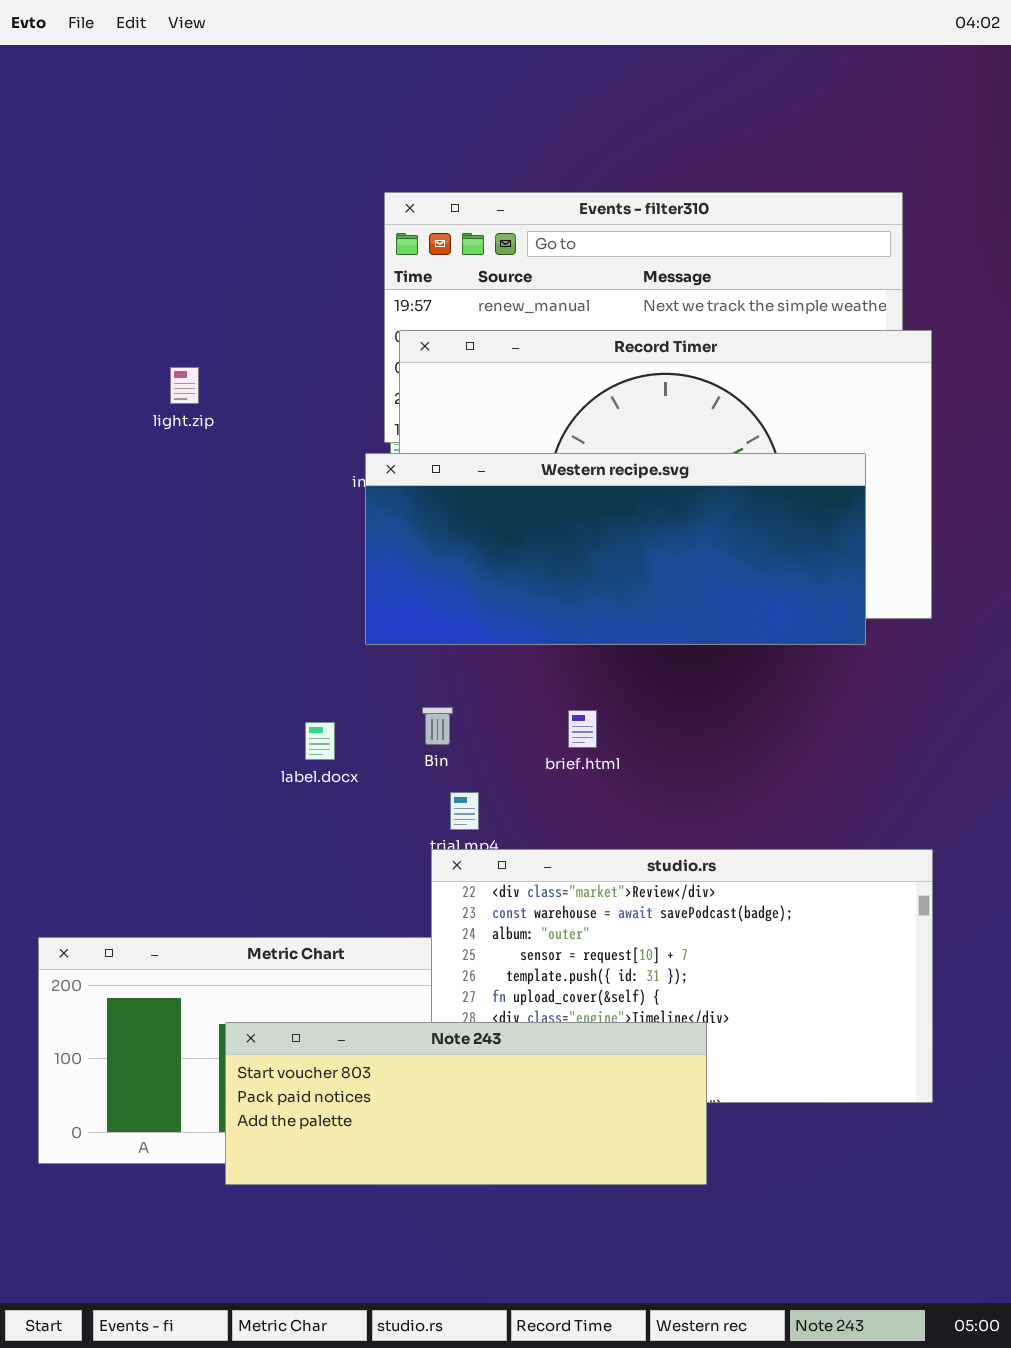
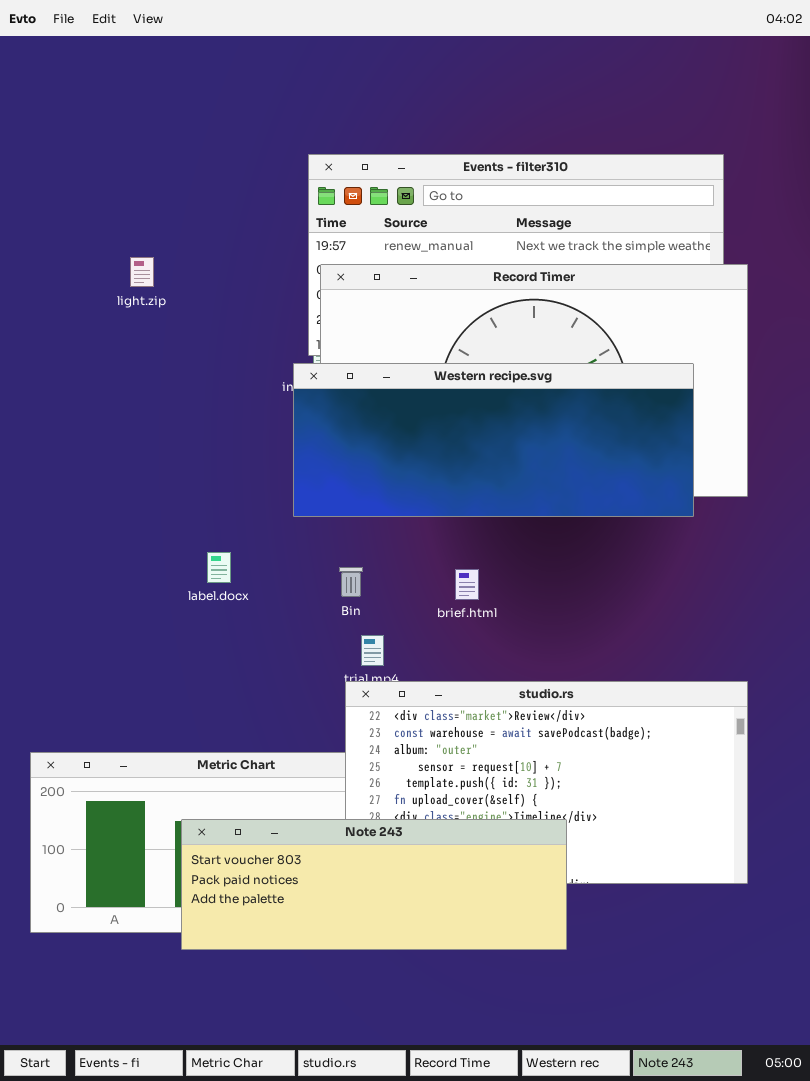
light.zip: [170,367,199,404] -> [130,257,154,287], moved
label.docx: [305,722,335,760] -> [207,552,231,583], moved

